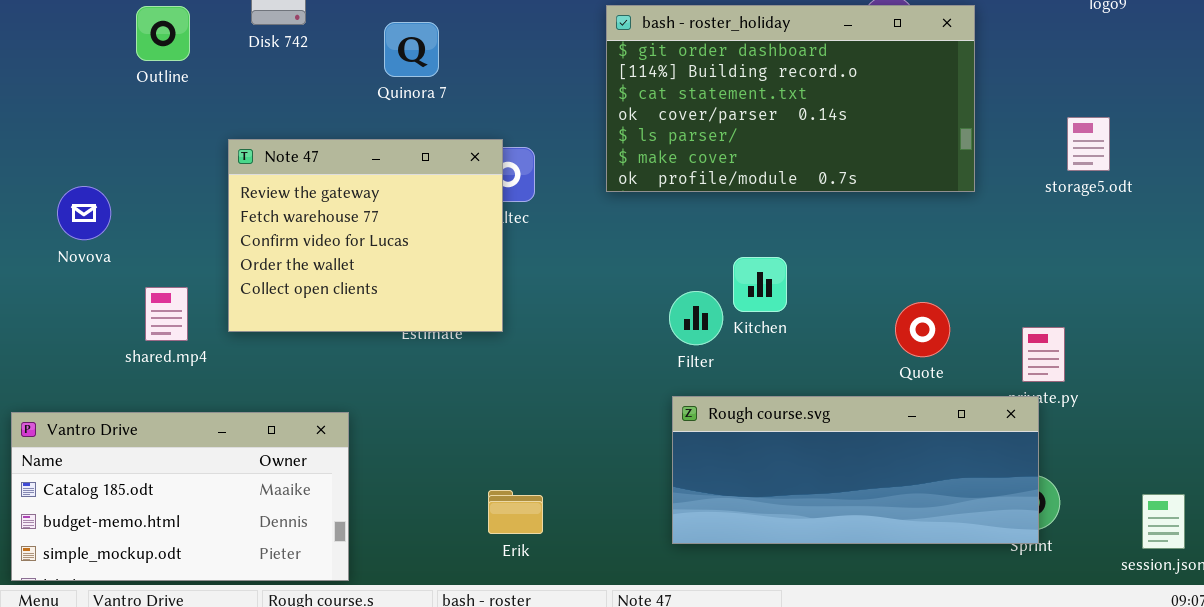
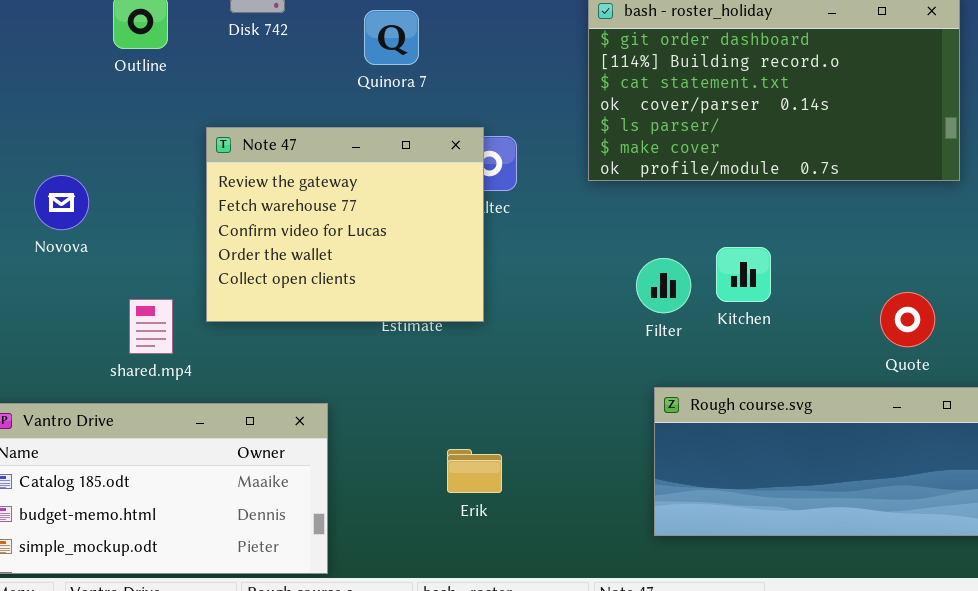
shared.mp4: [145,287,188,341] -> [129,299,173,354], moved
Filter: [669,291,723,345] -> [636,258,691,313], moved
Erik: [488,490,543,534] -> [447,449,502,493], moved

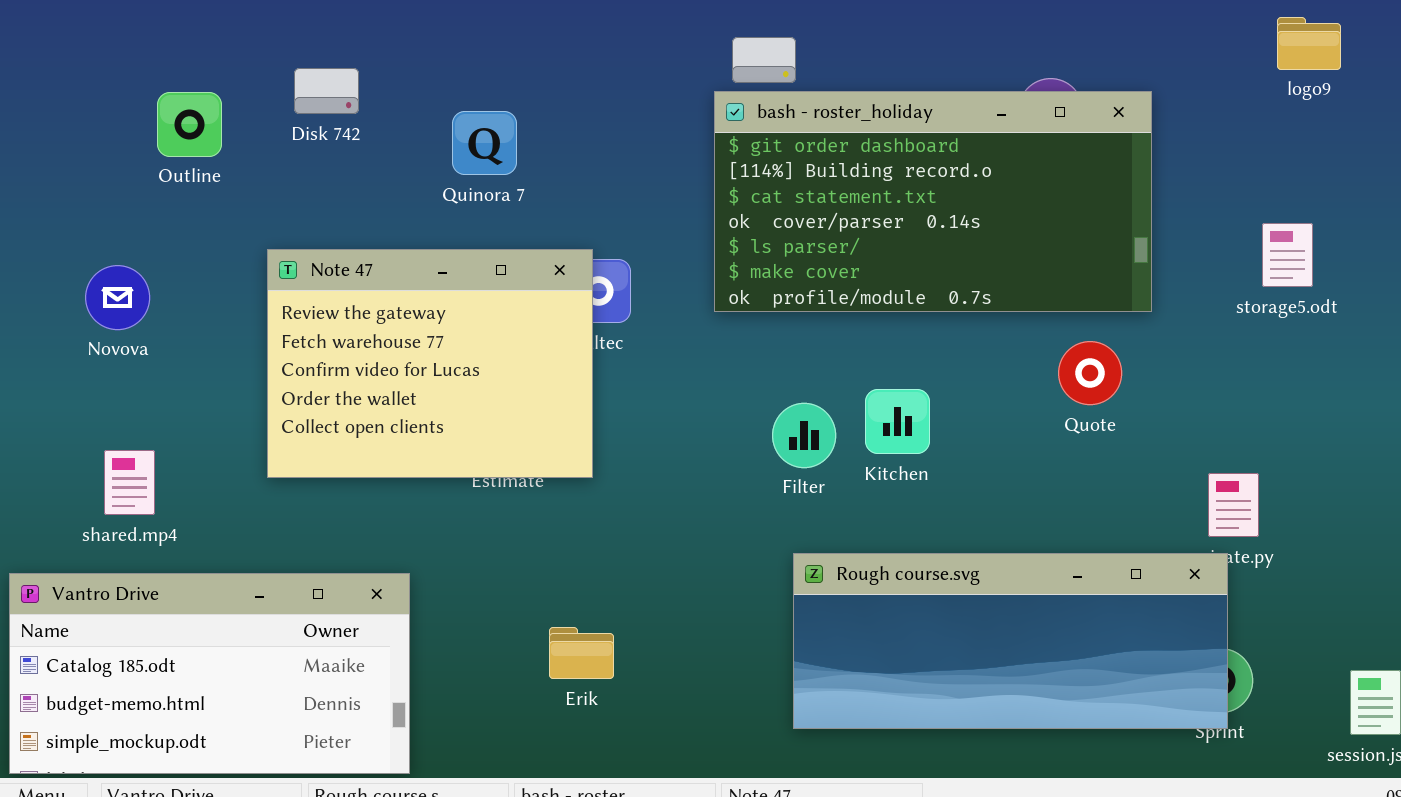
Novova: [34,175,89,230] -> [85,265,150,330], moved
Quote: [880,292,935,347] -> [1058,341,1122,405], moved
shared.mp4: [129,299,173,354] -> [104,450,155,515], moved

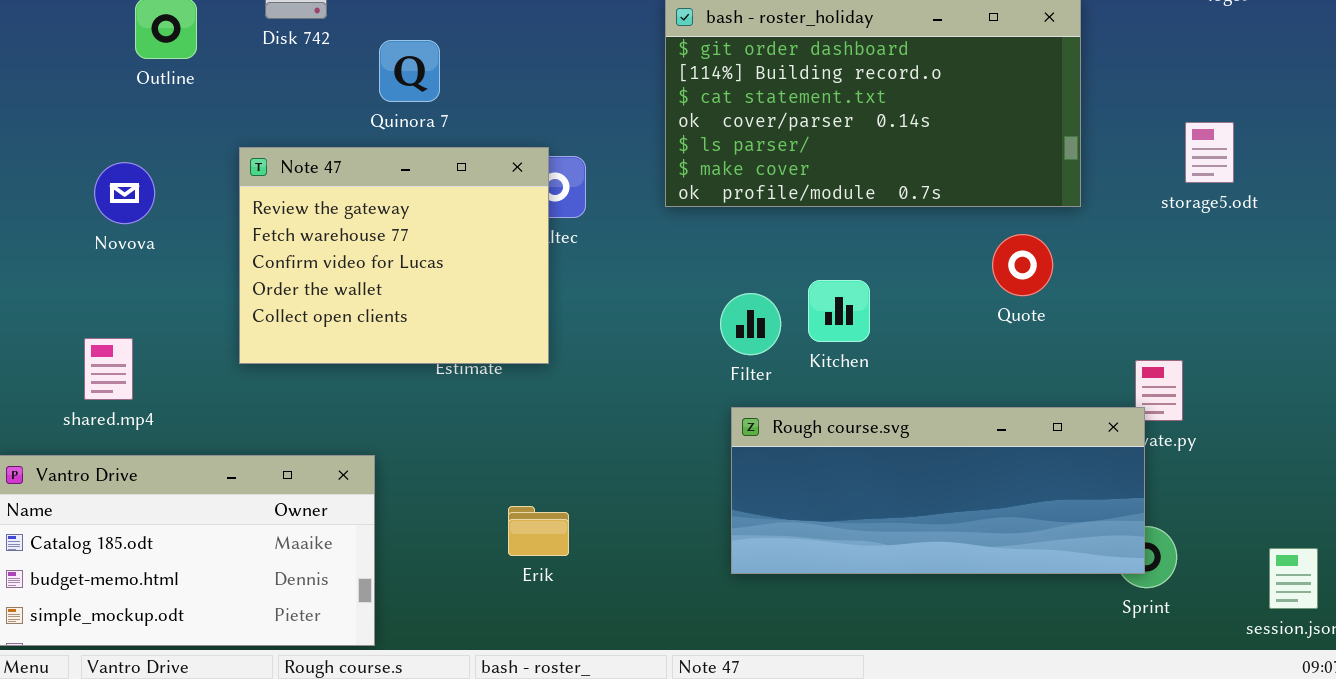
Quinora 7: [452,111,517,175] -> [379,40,440,102], moved
Novova: [85,265,150,330] -> [94,162,155,224], moved
Rough course.svg: [793,553,1228,729] -> [731,407,1145,574], moved

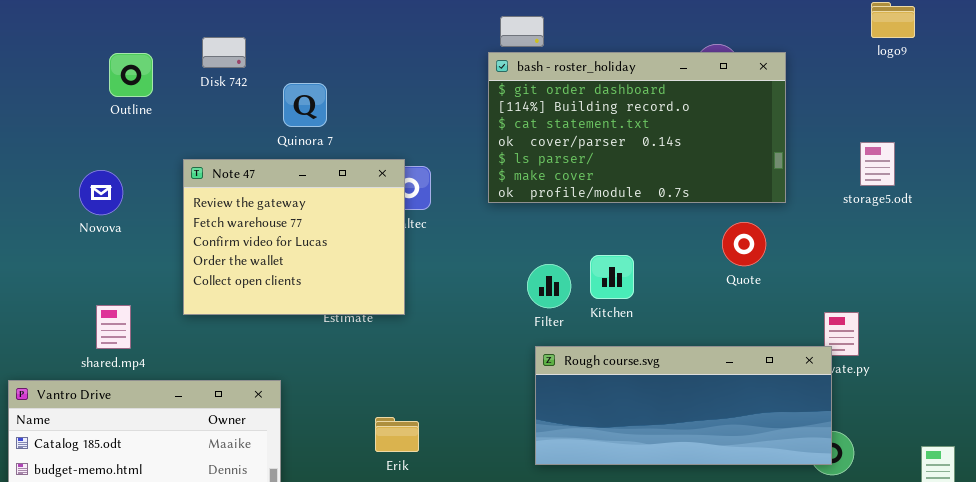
shared.mp4: [84,338,133,400] -> [96,305,131,349], moved

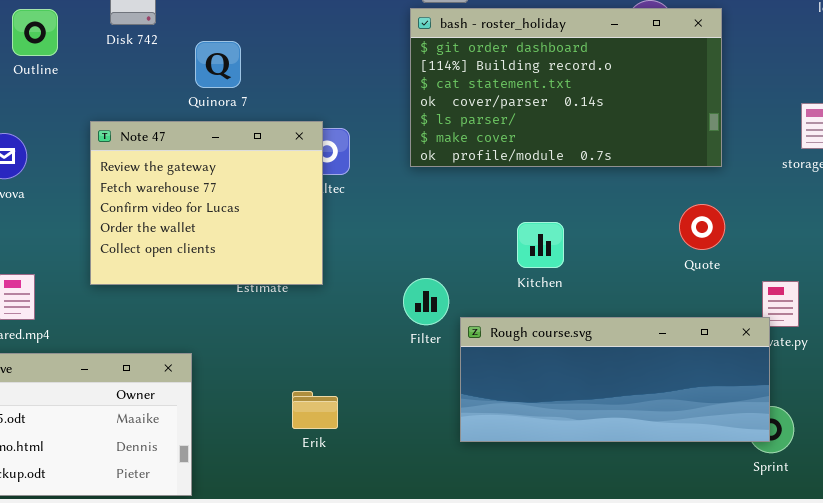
Quote: [722,222,766,266] -> [679,204,725,250], moved
Filter: [527,264,571,308] -> [403,278,449,325], moved

